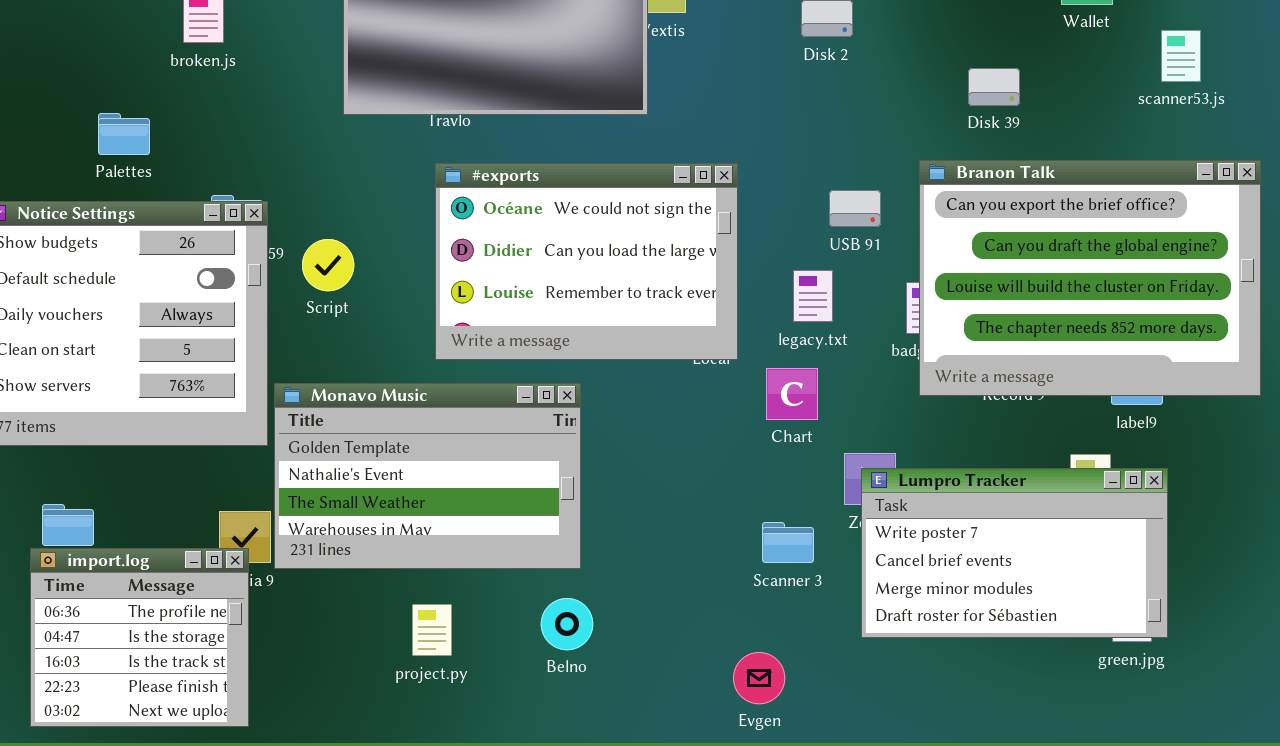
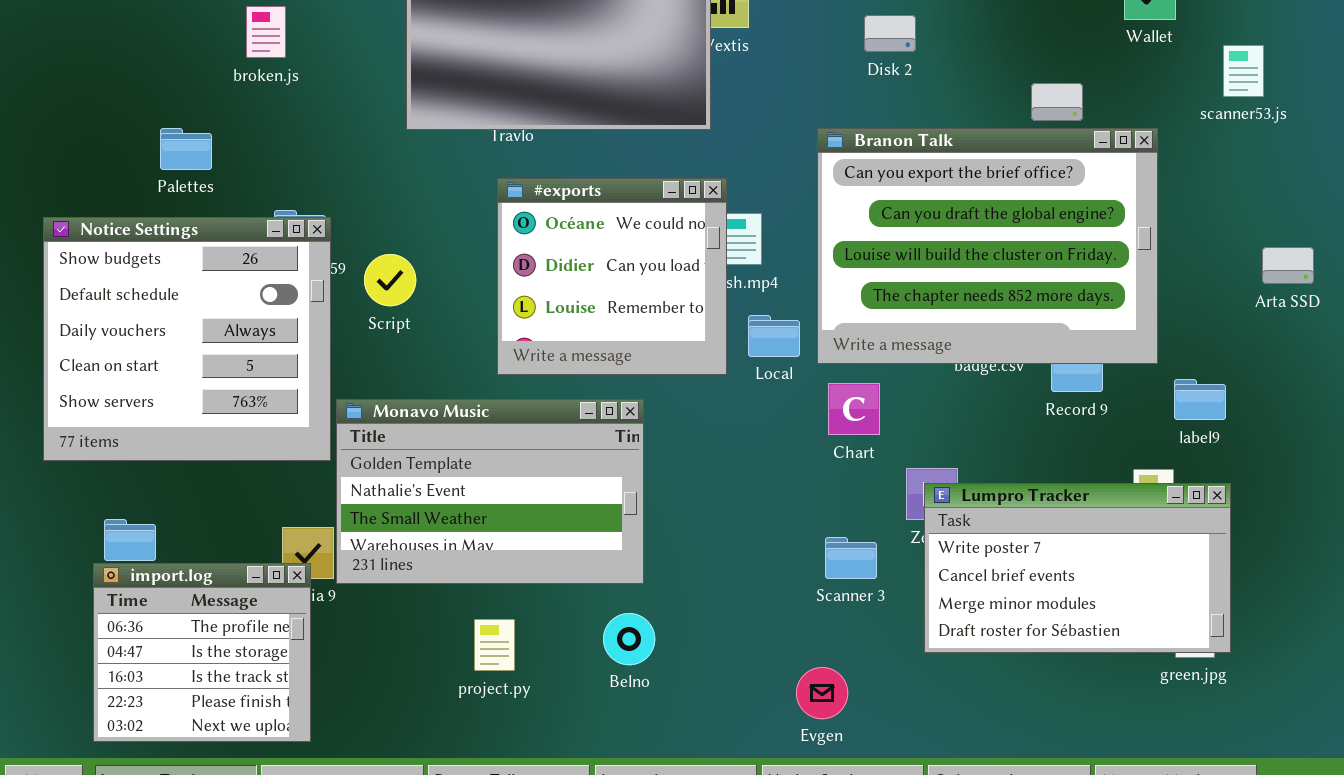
Branon Talk: [919,160,1261,396] -> [817,128,1158,364], moved
#exports: [435,163,738,360] -> [497,178,727,375], resized

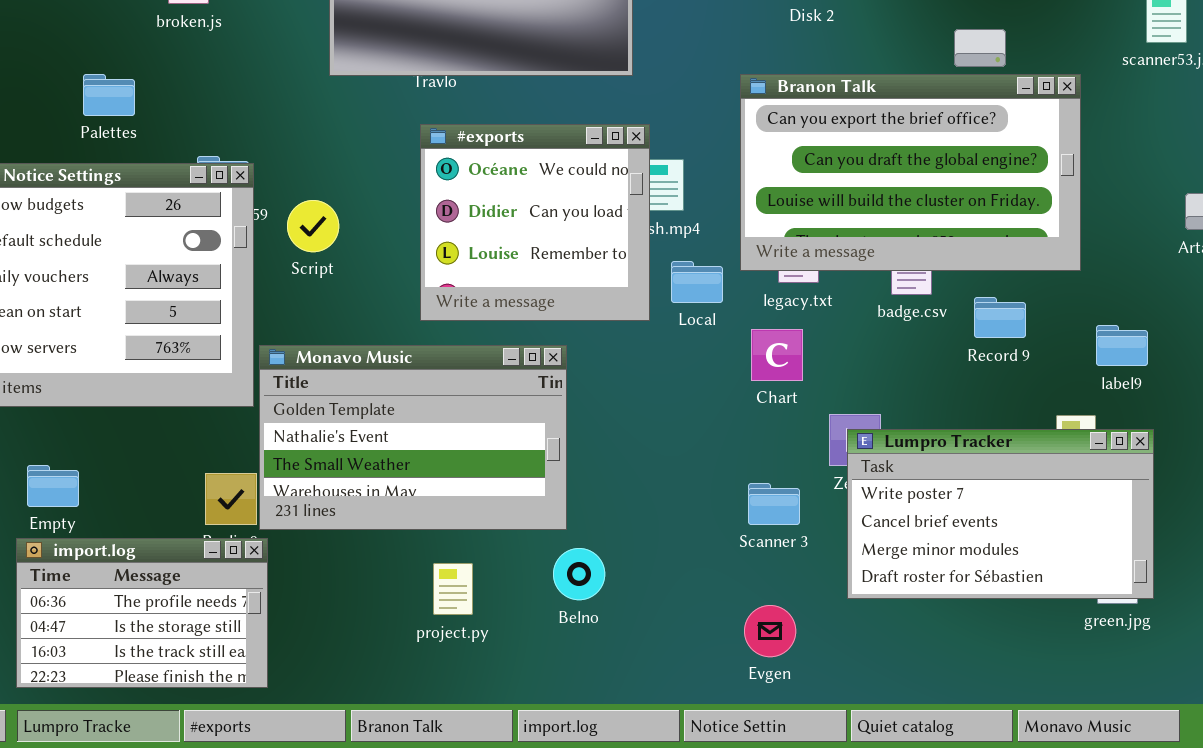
Branon Talk: [817,128,1158,364] -> [740,74,1081,271], resized
import.log: [93,563,311,742] -> [16,538,268,688], resized
Belno: [603,613,655,665] -> [553,548,605,600], moved
project.py: [474,619,515,671] -> [433,563,473,615], moved
Evgen: [796,667,848,719] -> [744,605,796,657], moved

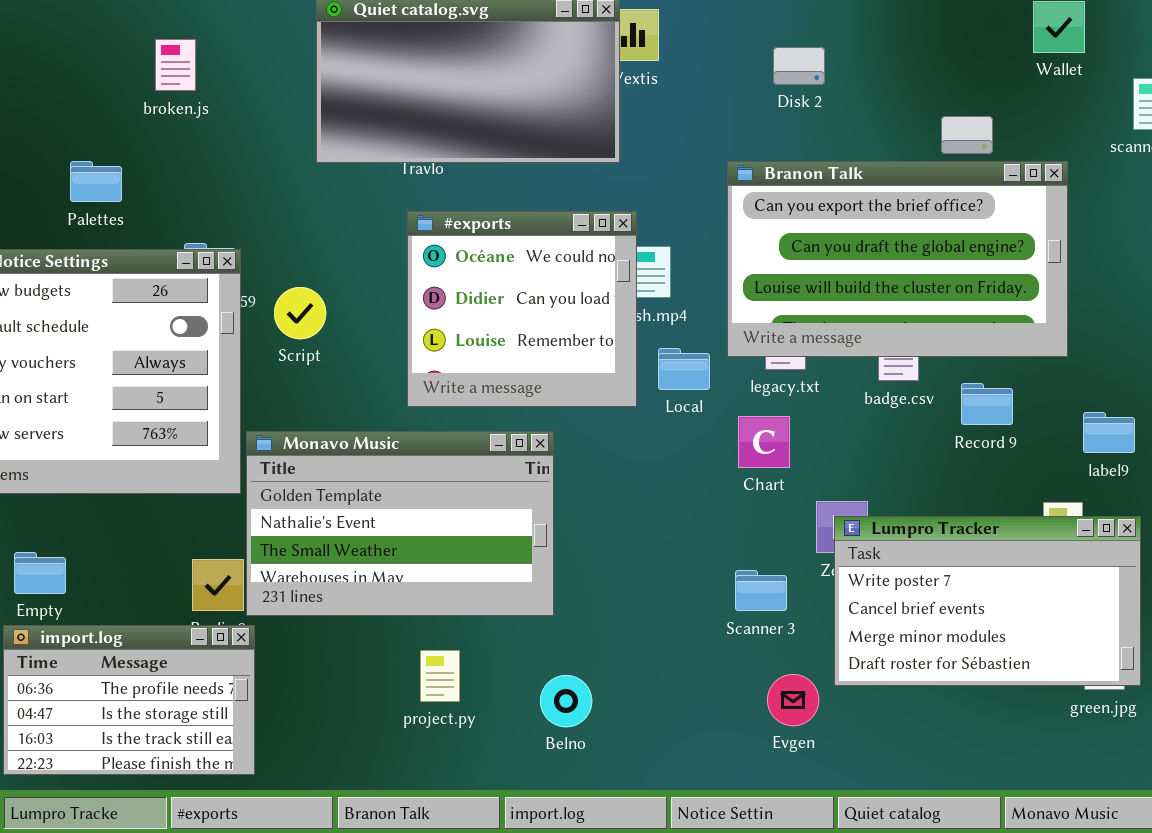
Belno: [553,548,605,600] -> [540,675,592,727], moved
Evgen: [744,605,796,657] -> [767,674,819,726], moved

